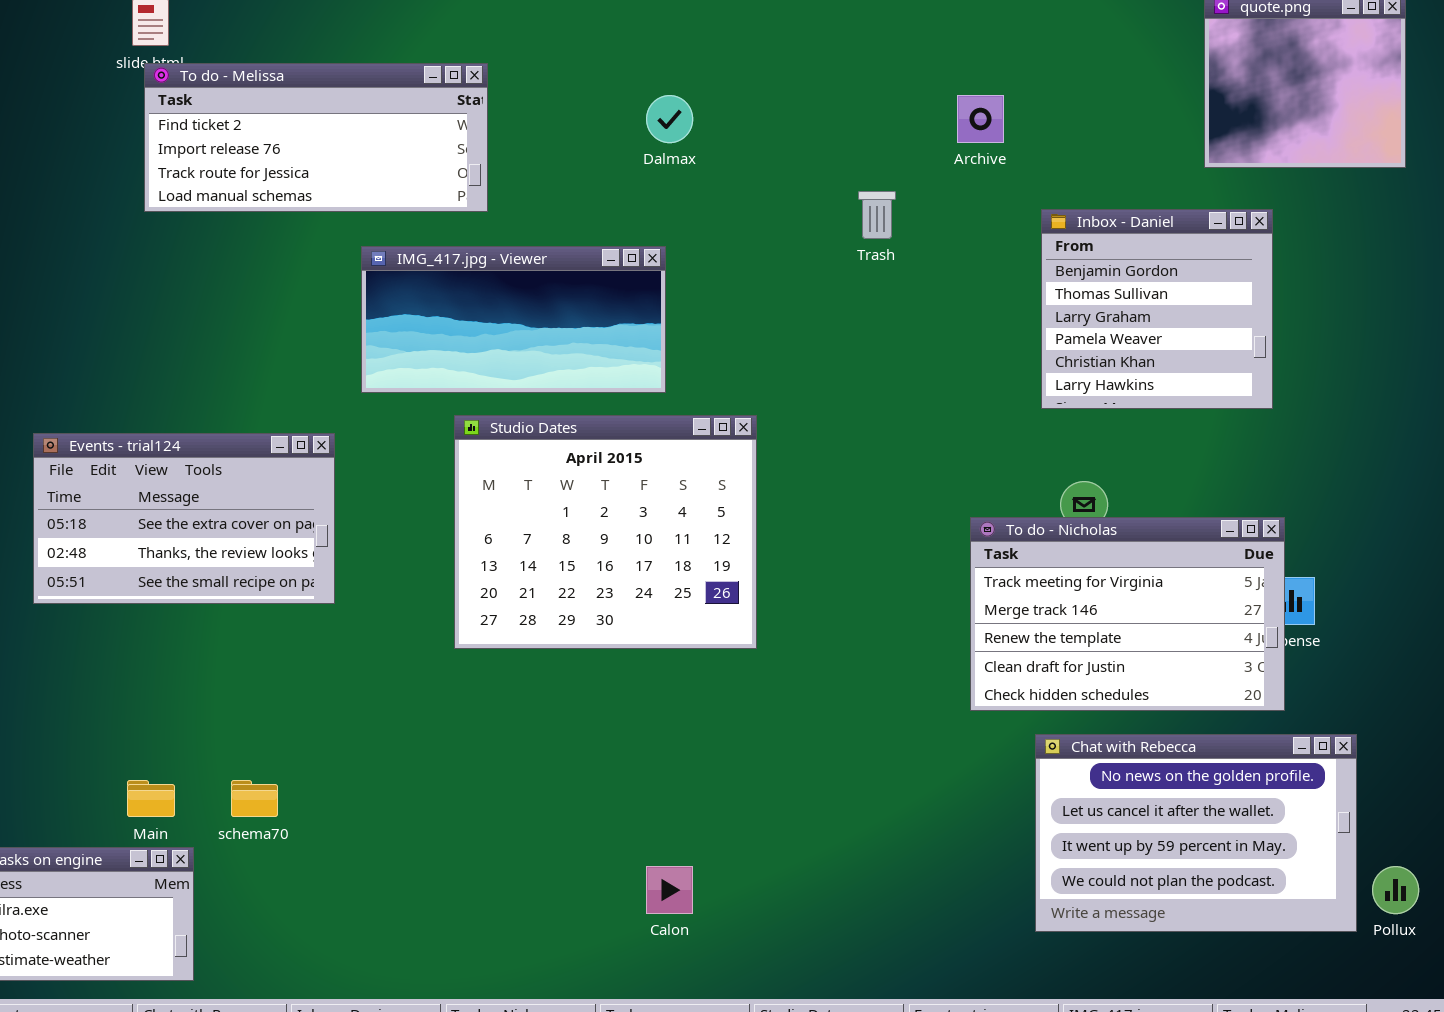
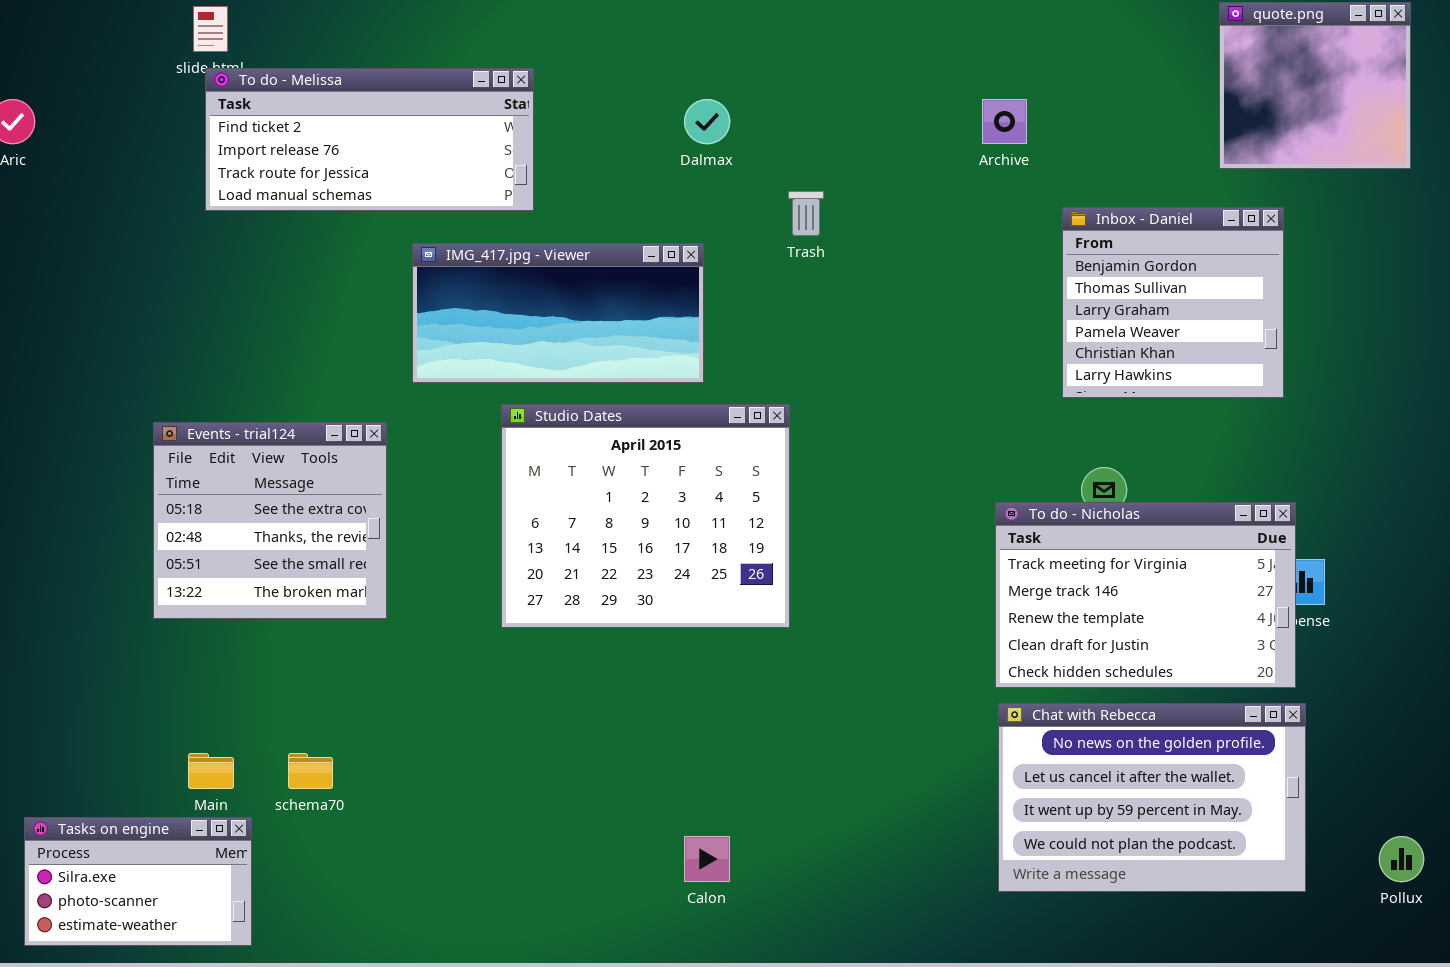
Trash: [858,191,896,239] -> [788,191,824,236], moved
Events - trial124: [33,433,335,604] -> [153,422,387,619], resized
Chat with Rebecca: [1035,734,1357,932] -> [998,703,1306,892], moved

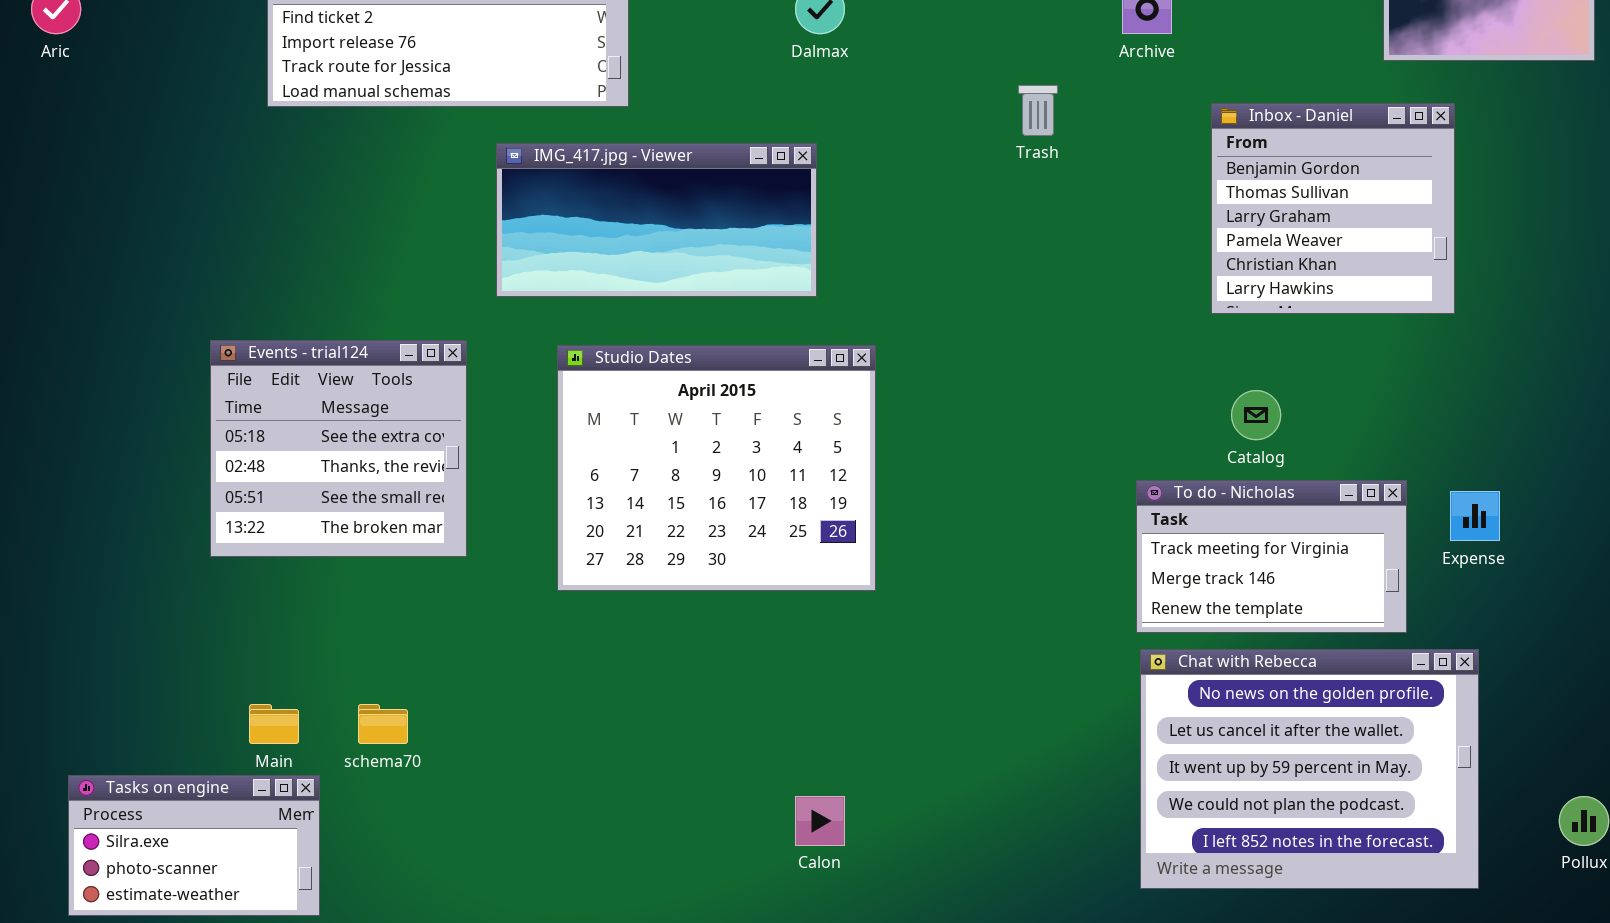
Trash: [788,191,824,236] -> [1018,85,1058,136], moved
Studio Dates: [501,404,790,628] -> [557,345,876,591], moved
To do - Nicholas: [995,502,1296,688] -> [1136,480,1407,633], resized
Chat with Rebecca: [998,703,1306,892] -> [1140,649,1479,889], resized

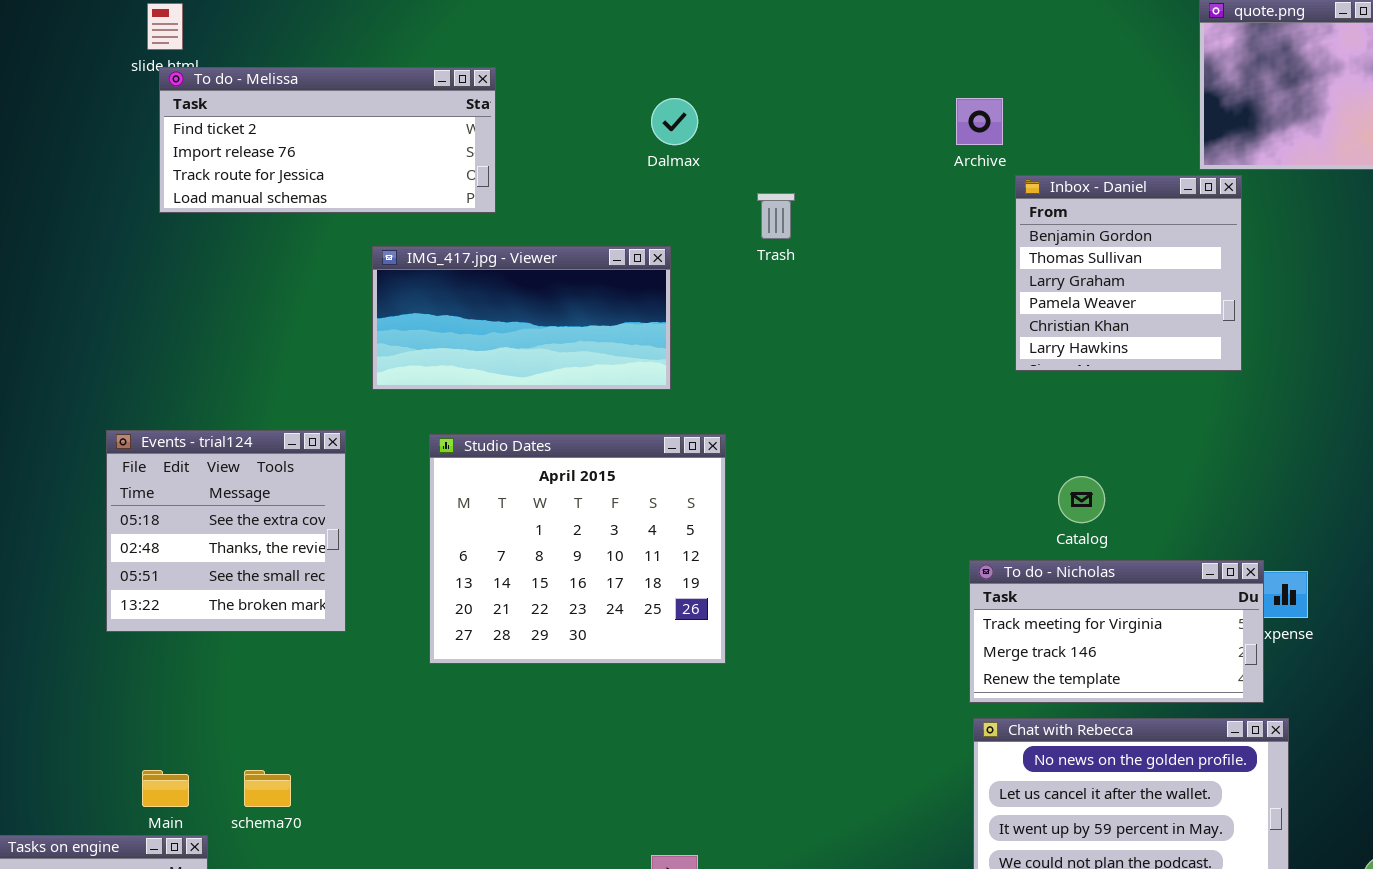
Trash: [1018,85,1058,136] -> [757,193,795,239], moved
Inbox - Daniel: [1211,103,1455,314] -> [1015,175,1242,371], moved
To do - Nicholas: [1136,480,1407,633] -> [969,560,1264,703], resized

